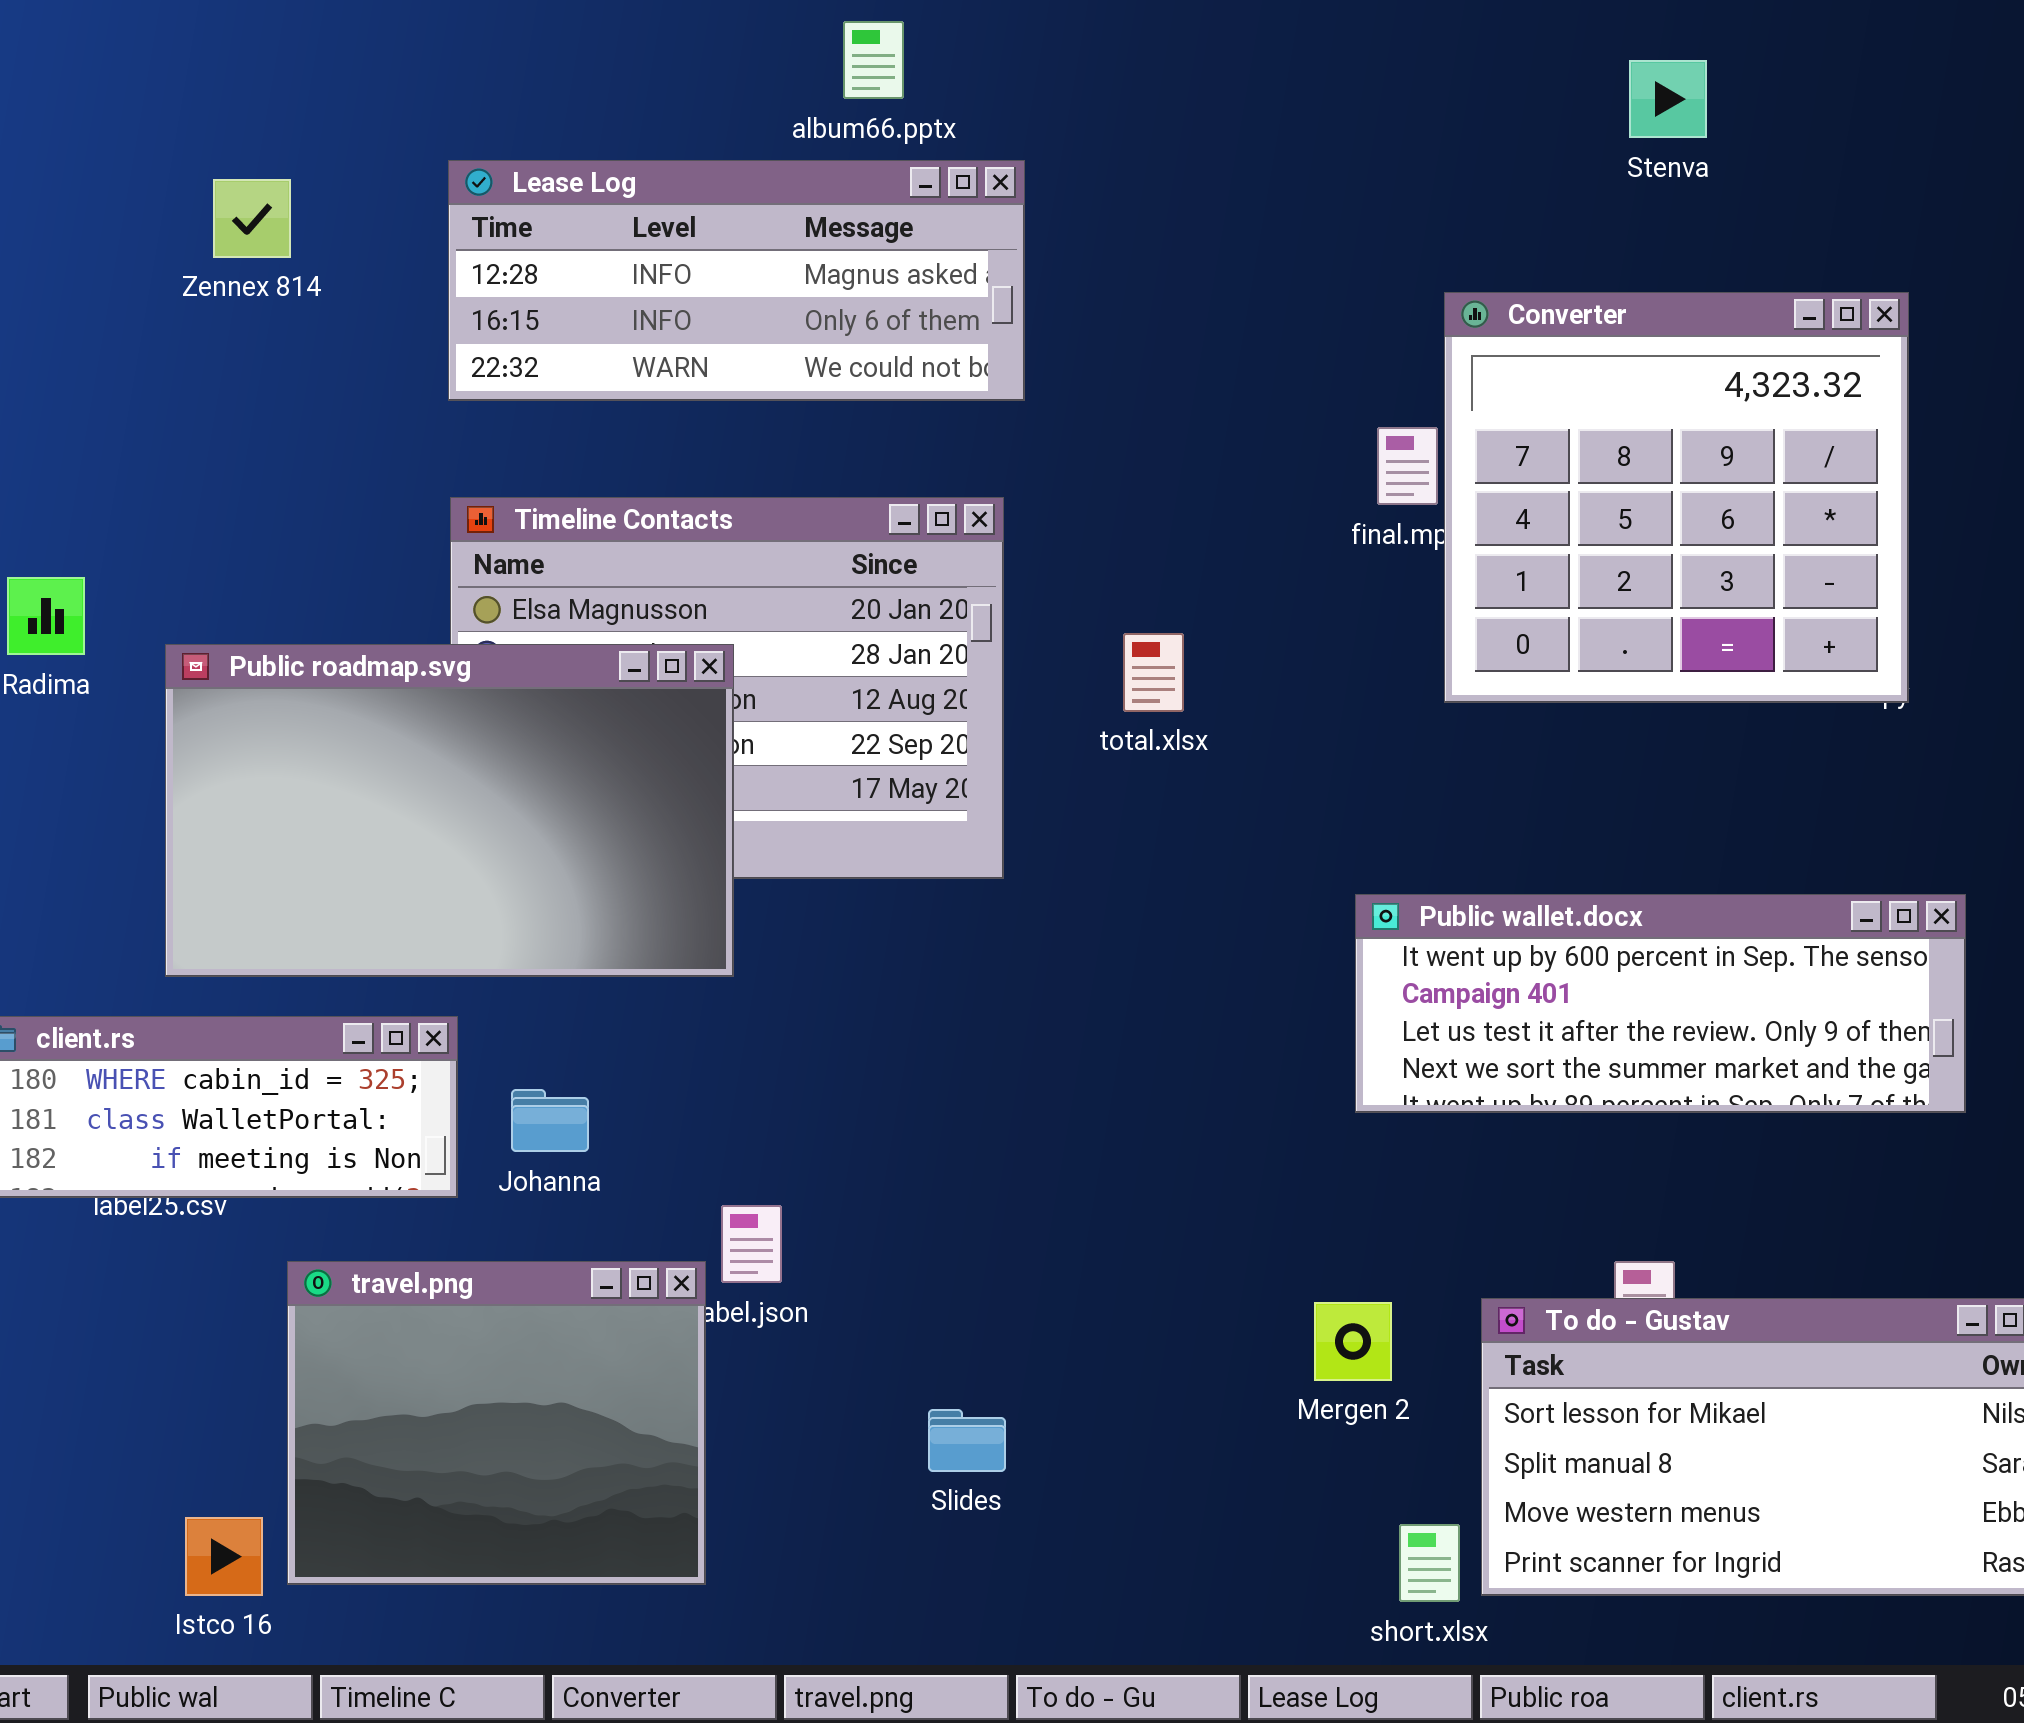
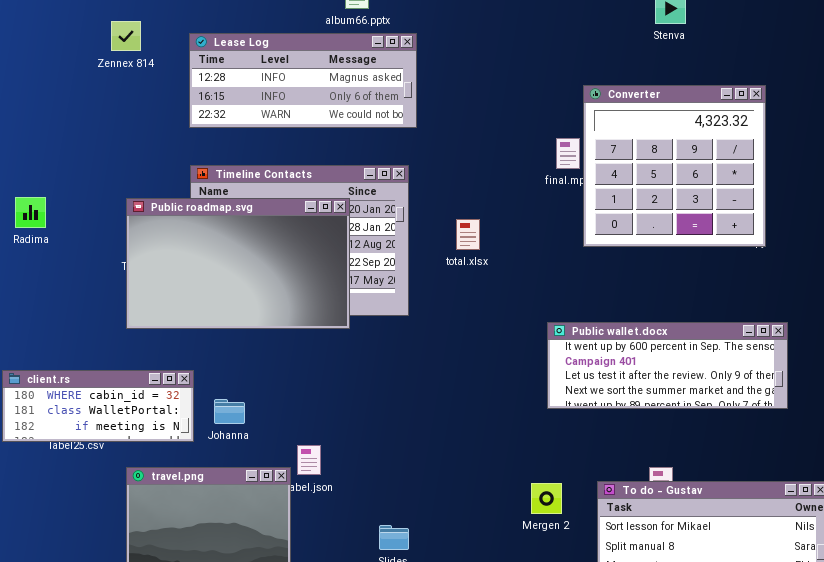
Zennex 814: [213,179,291,258] -> [111,21,141,51], moved
Public roadmap.svg: [165,644,734,977] -> [126,198,350,329], moved

